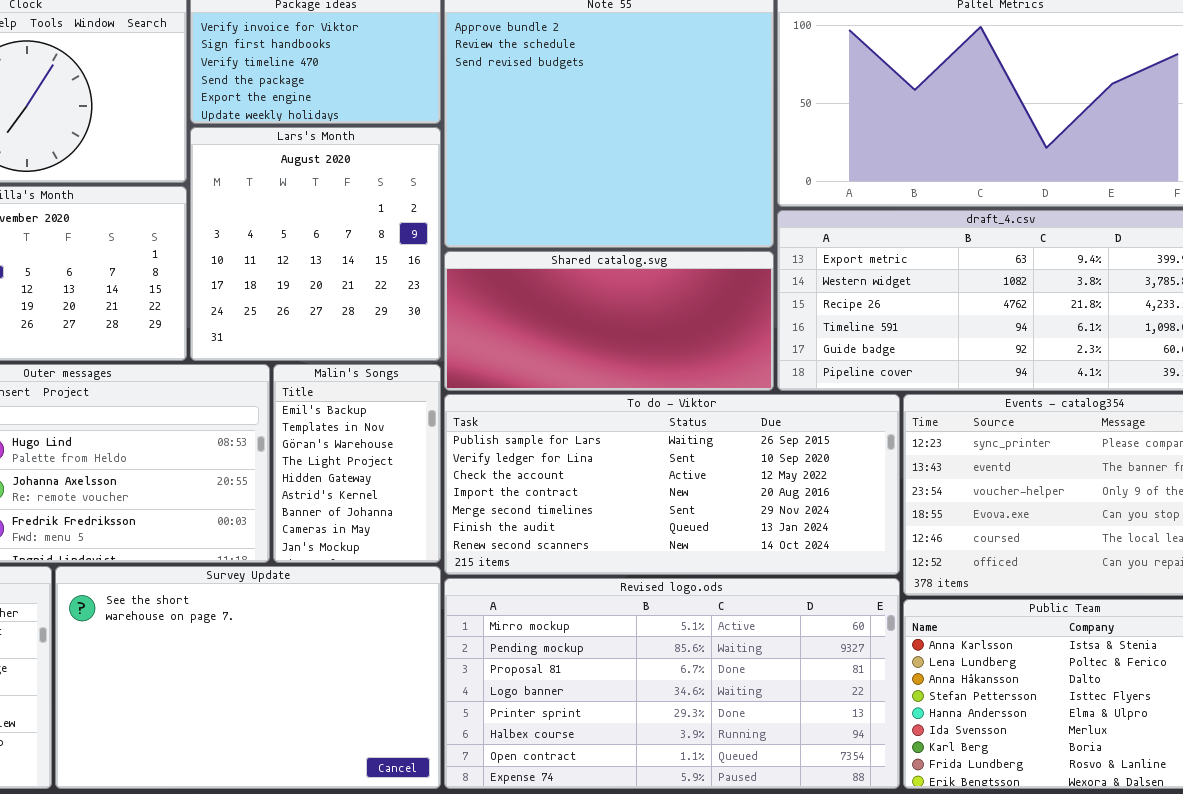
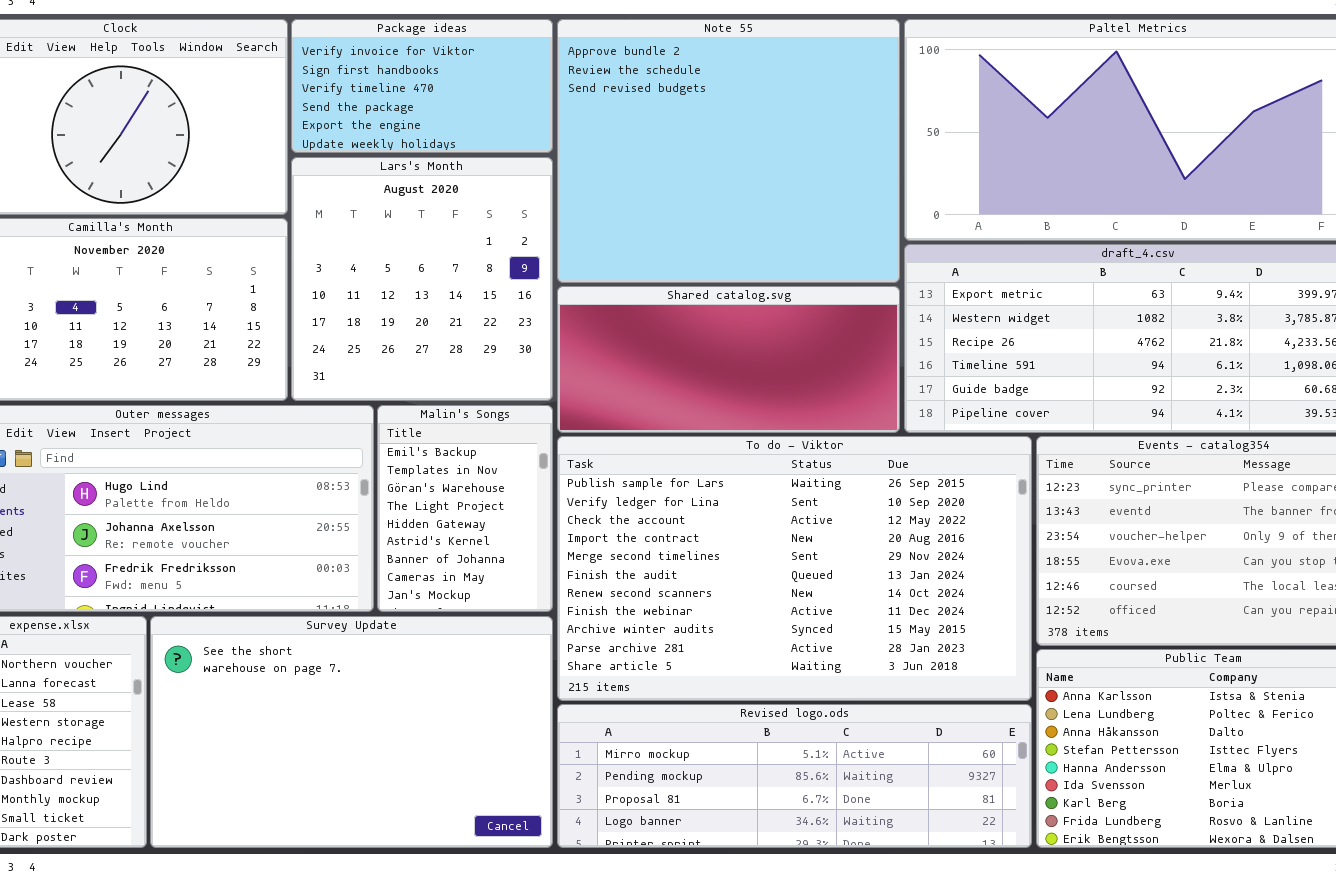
To do - Viktor: [444,394,900,575] -> [557,436,1032,701], resized
Revised logo.ods: [444,578,900,789] -> [557,704,1032,848], resized

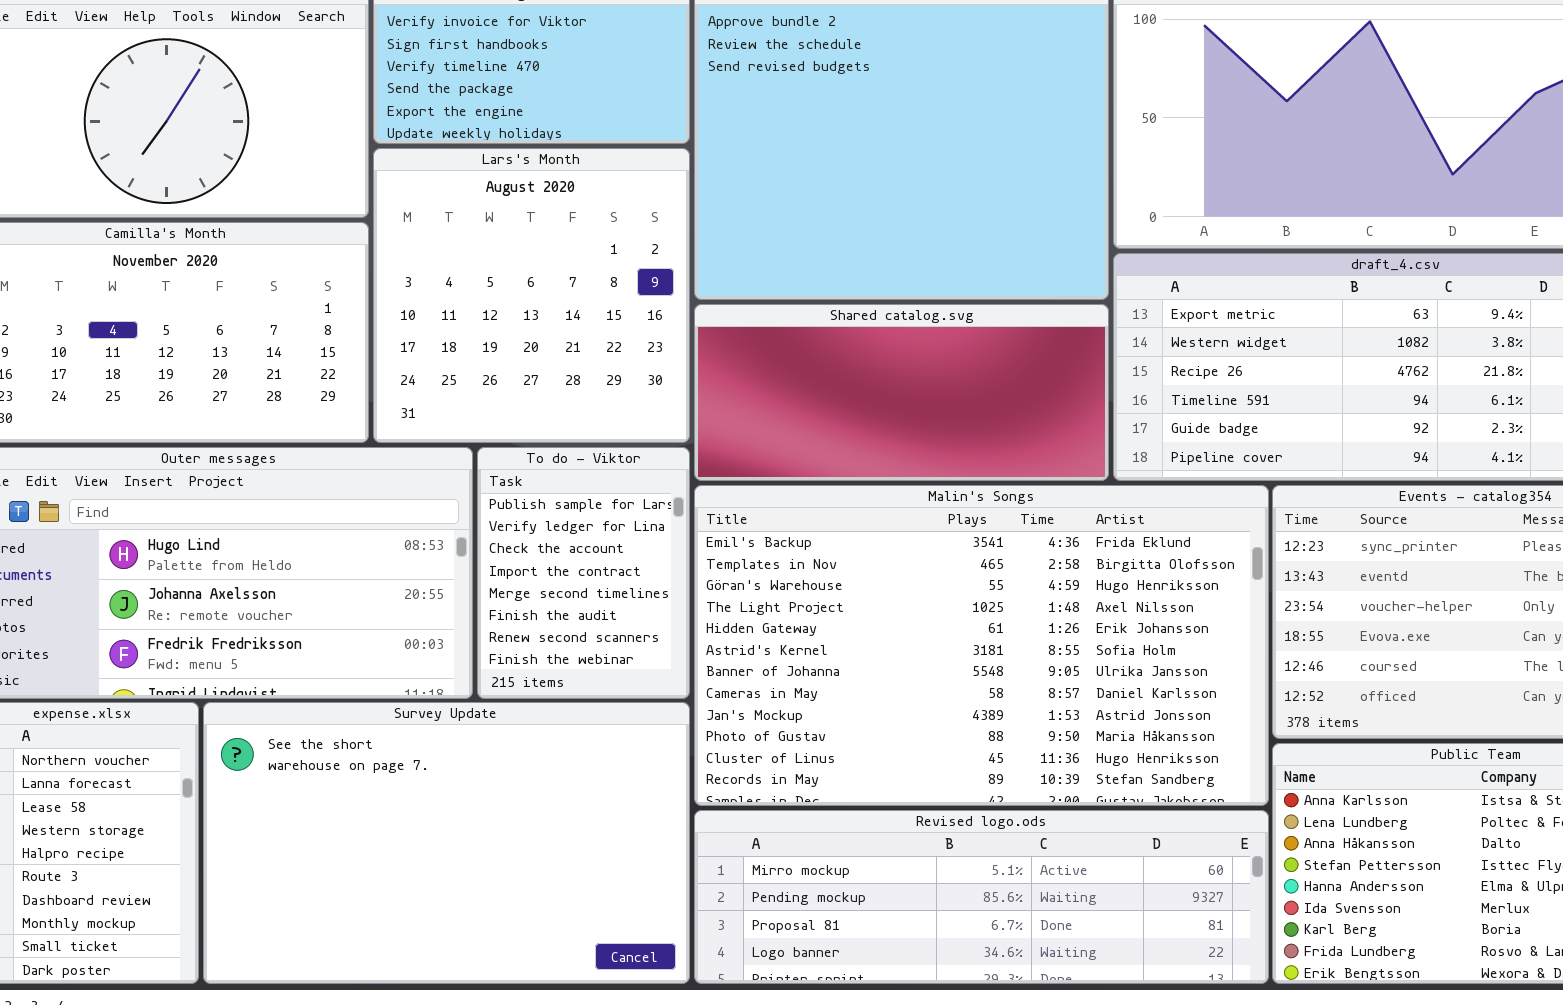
Malin's Songs: [377,405,553,612] -> [694,485,1269,806], moved, resized
To do - Viktor: [557,436,1032,701] -> [477,447,690,699], moved, resized

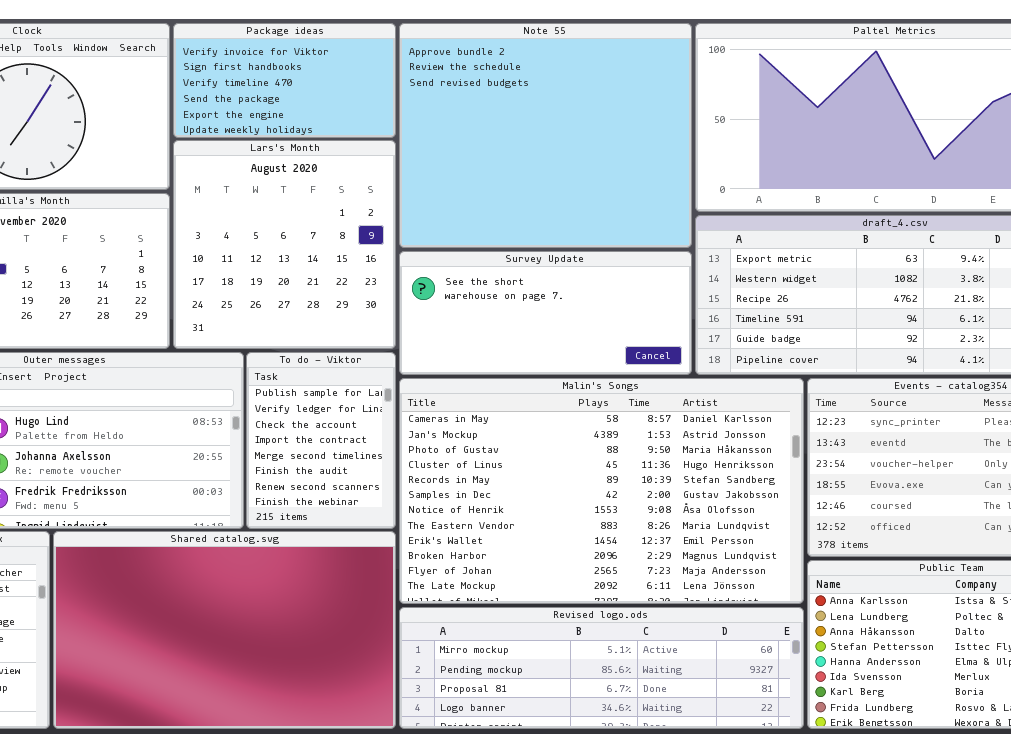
Shared catalog.svg: [694,304,1109,481] -> [53,531,396,729], moved, resized
Malin's Songs: [694,485,1269,806] -> [399,378,804,604], scrolled down 7 rows
Survey Update: [203,702,690,984] -> [399,251,692,375], moved, resized

